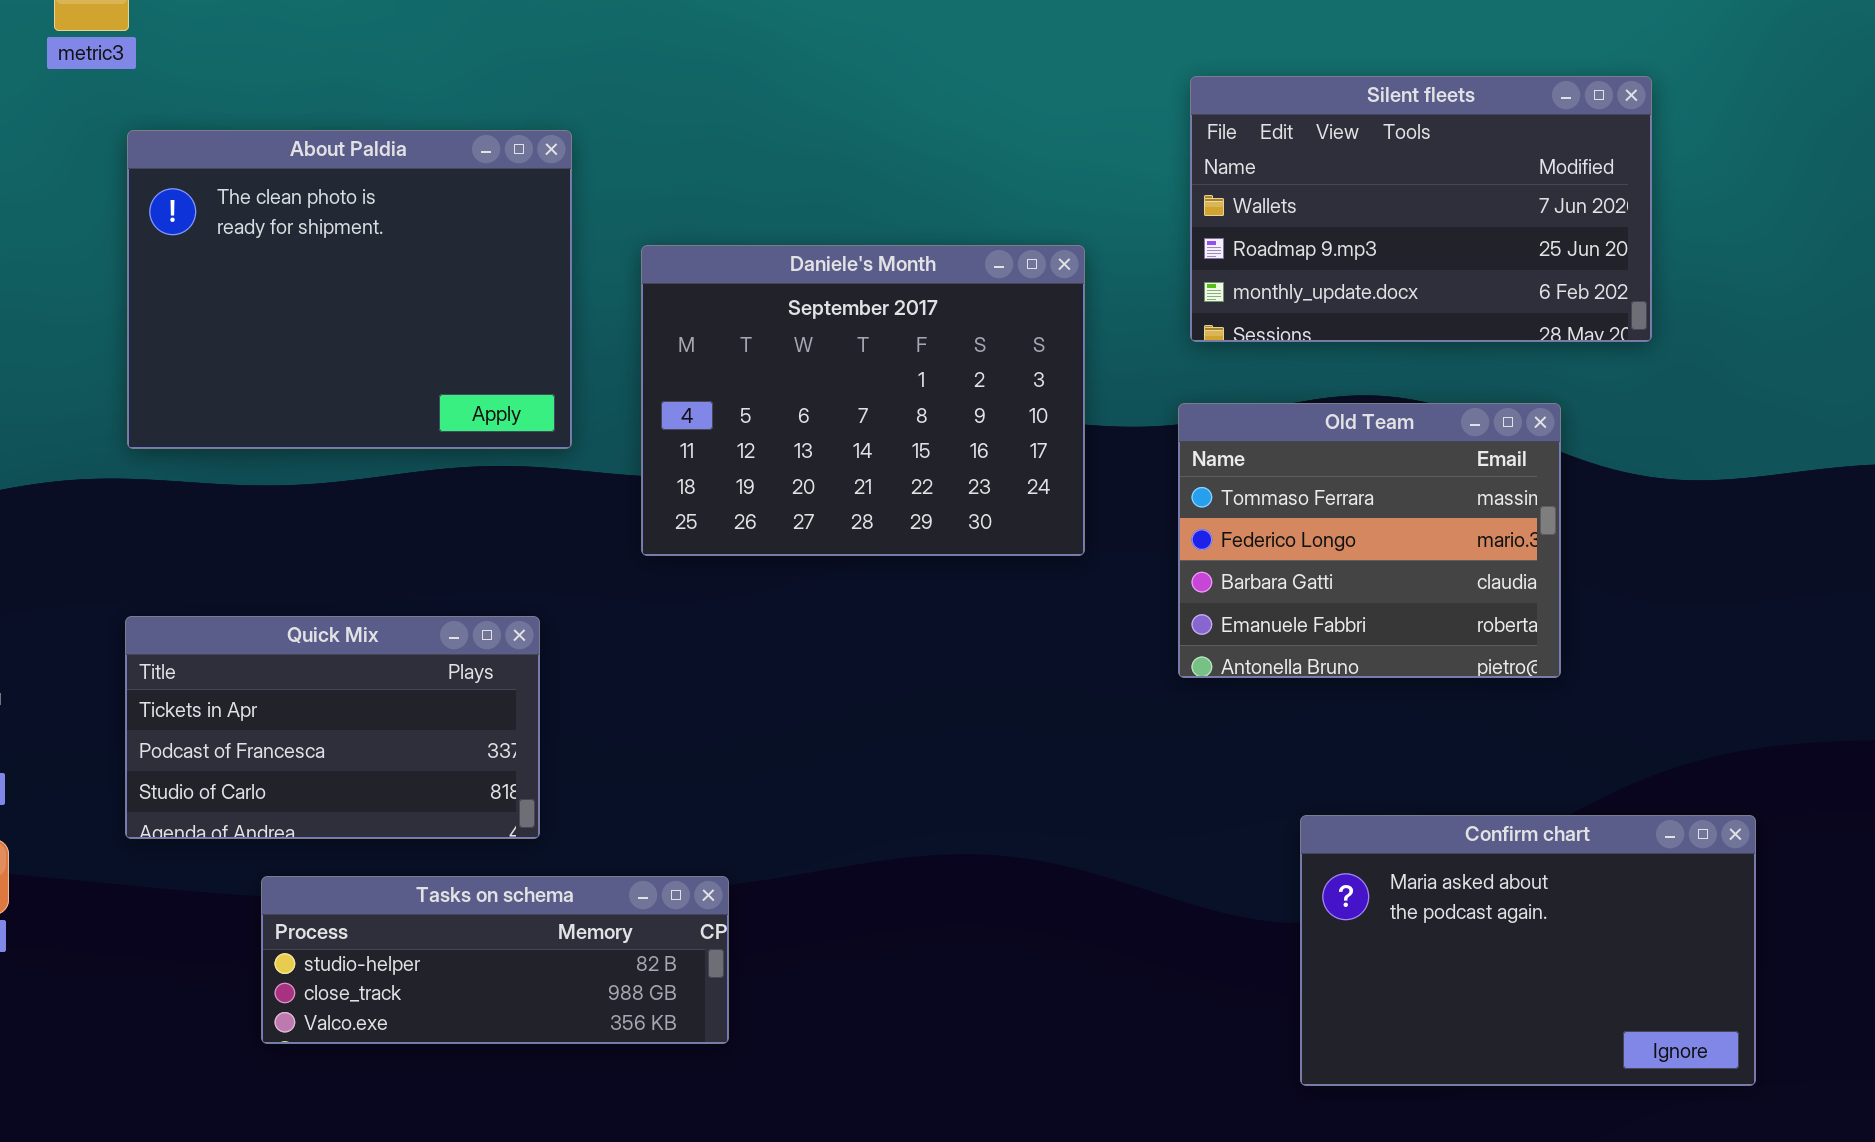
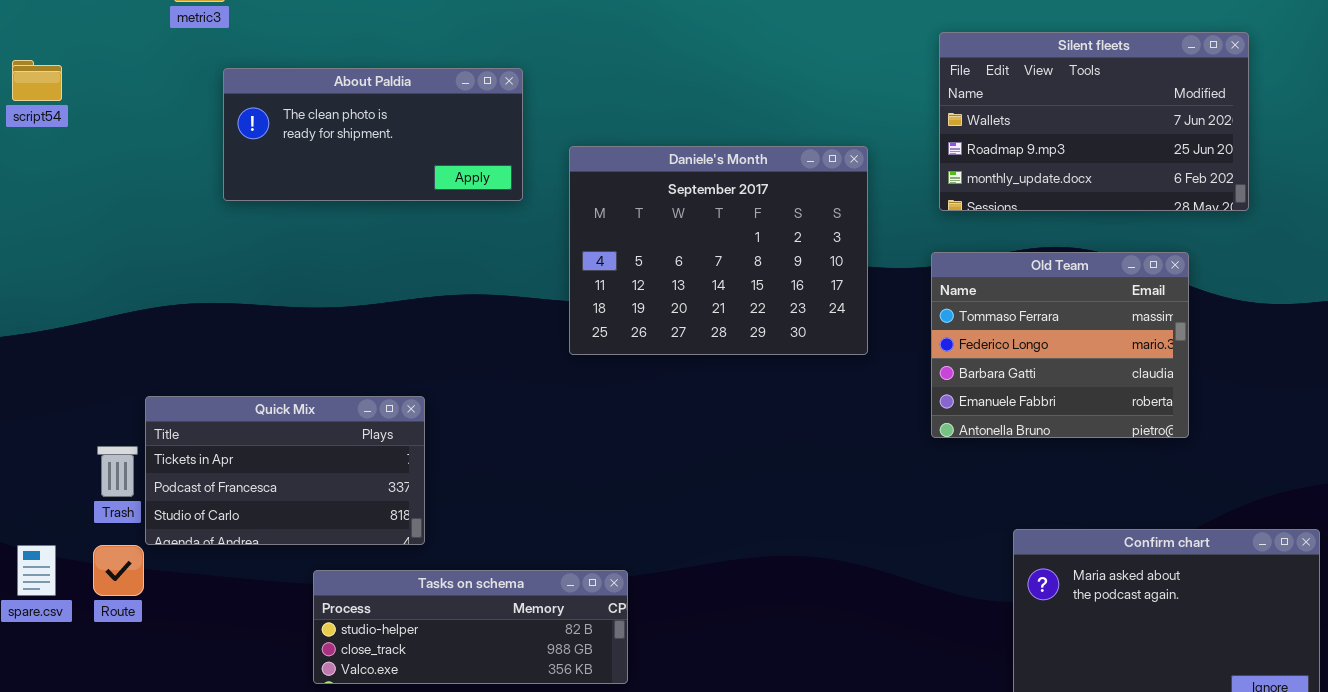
About Paldia: [127,130,572,449] -> [223,68,523,201], resized
Quick Mix: [125,616,540,839] -> [145,396,425,545], moved

